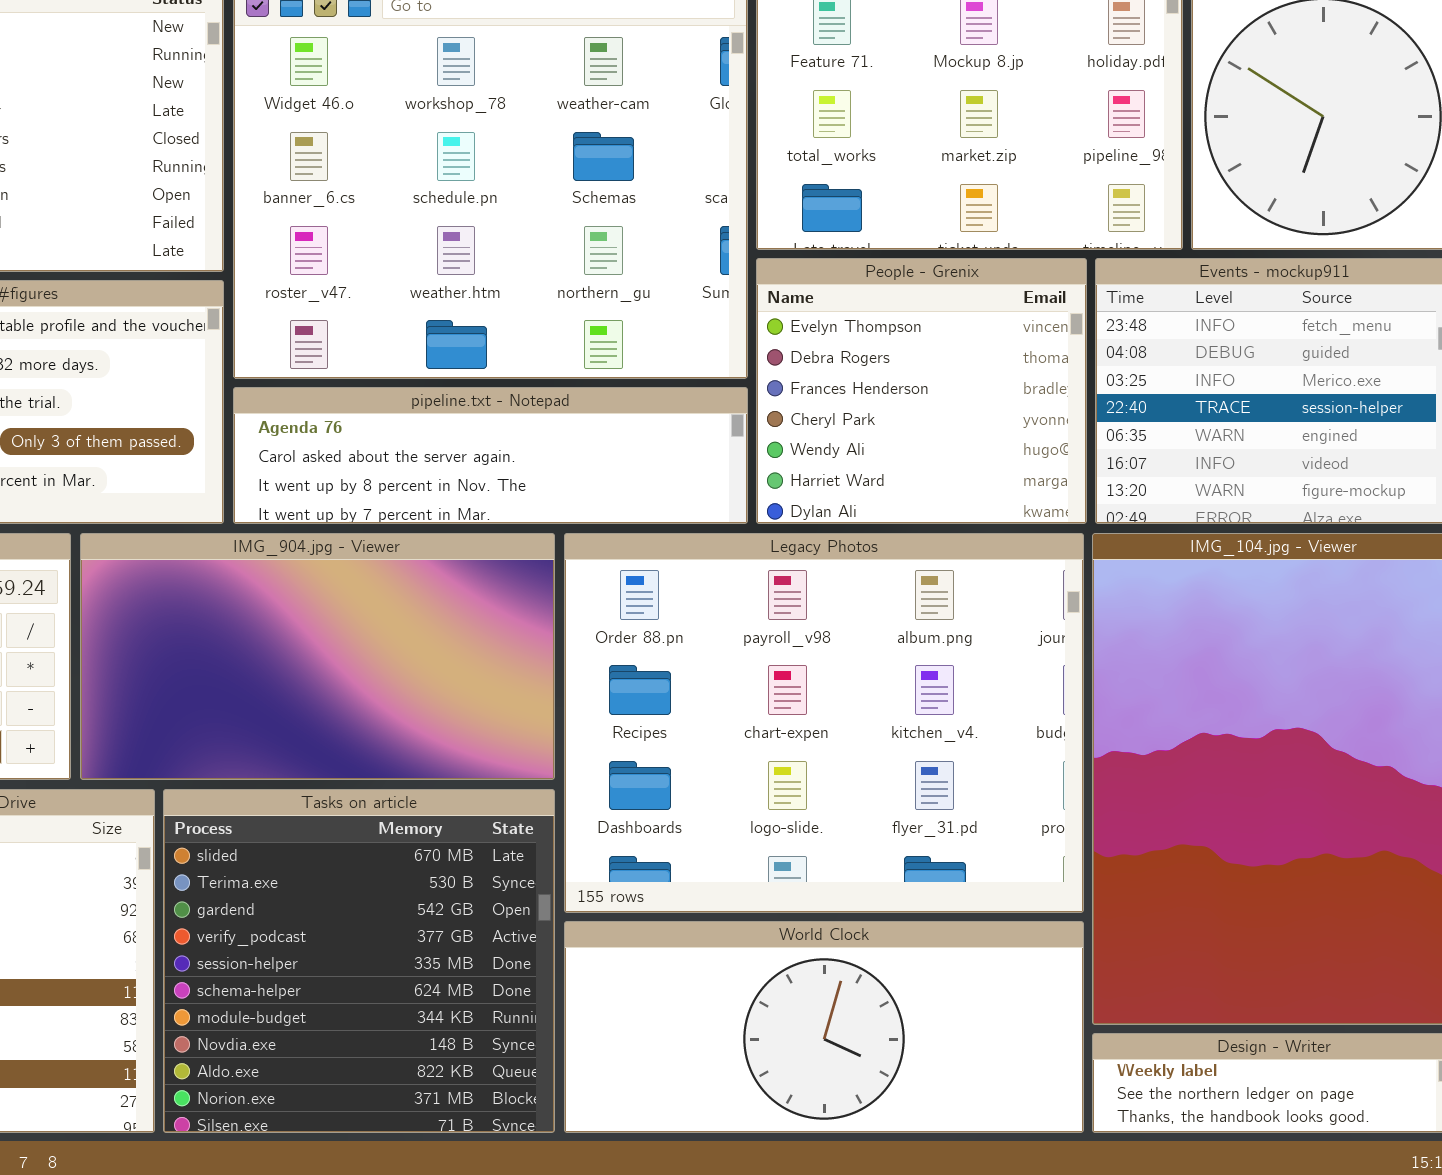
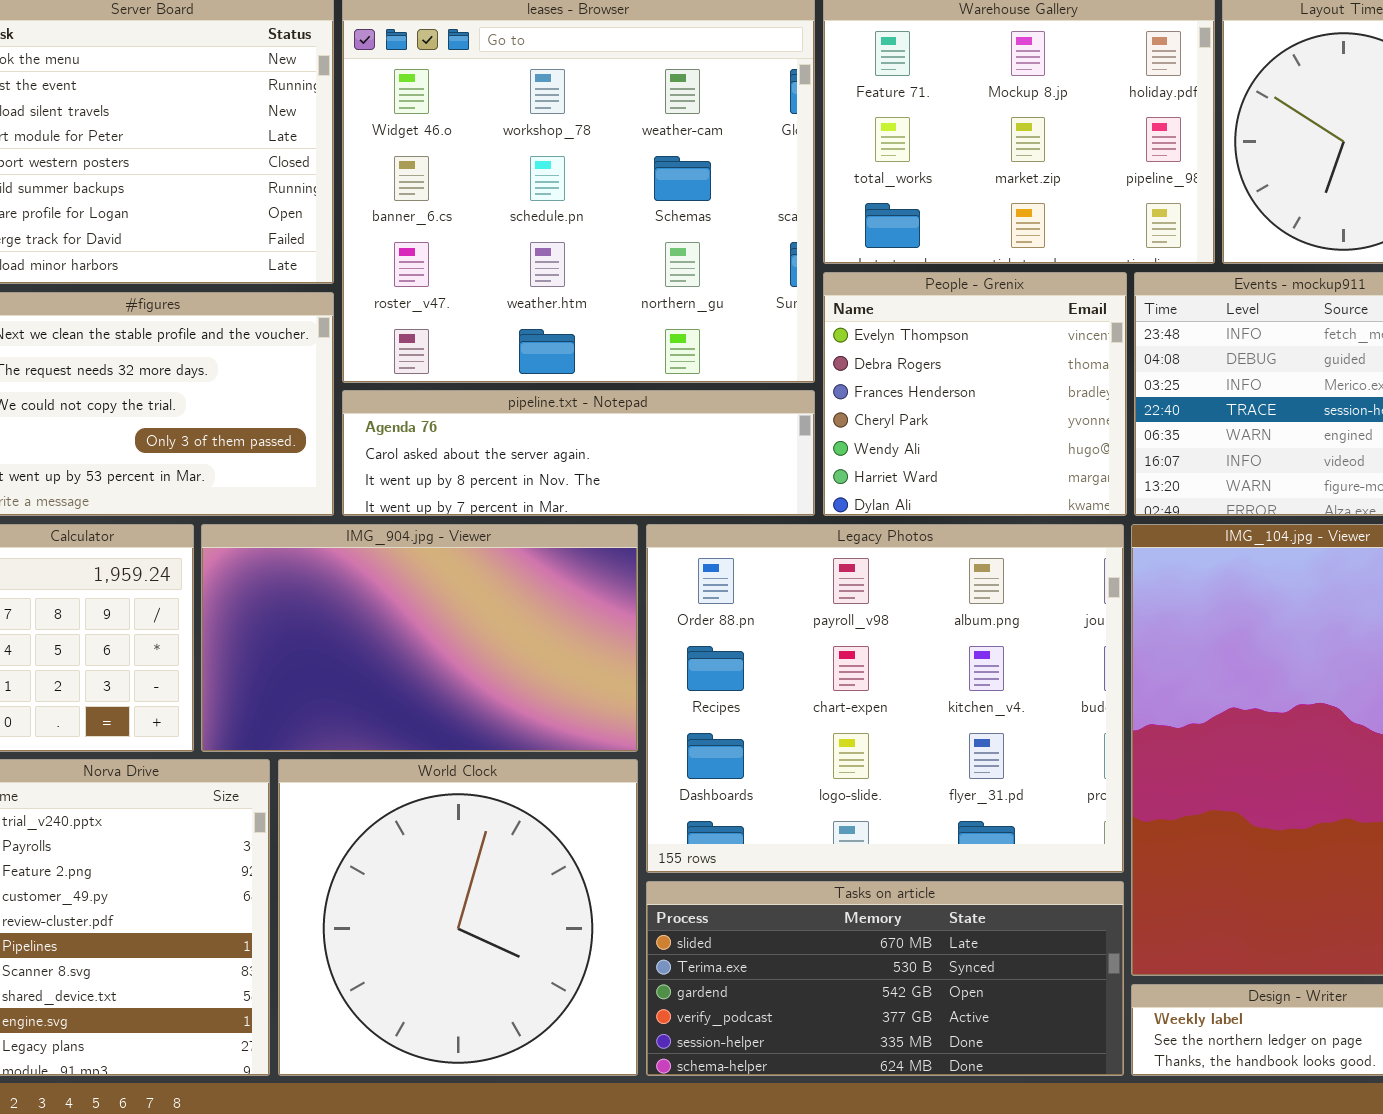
Tasks on article: [163,789,555,1133] -> [646,881,1124,1076], moved, resized
World Clock: [564,921,1084,1133] -> [278,759,638,1076], moved, resized

